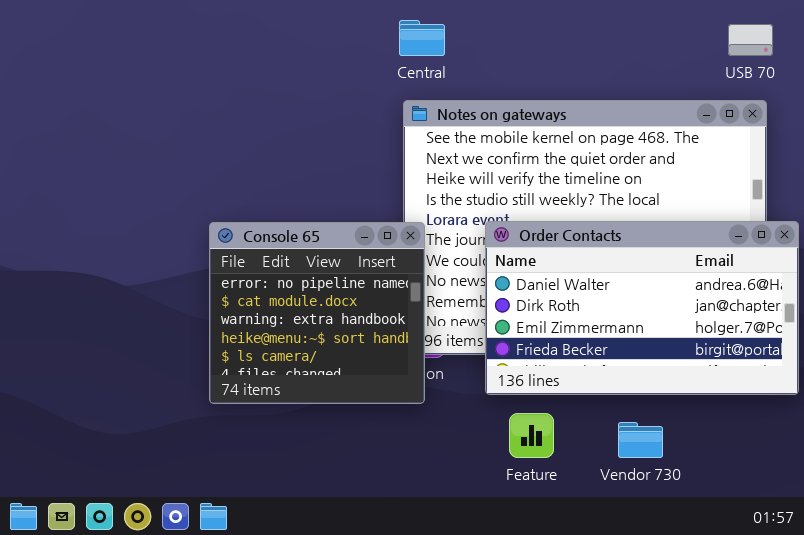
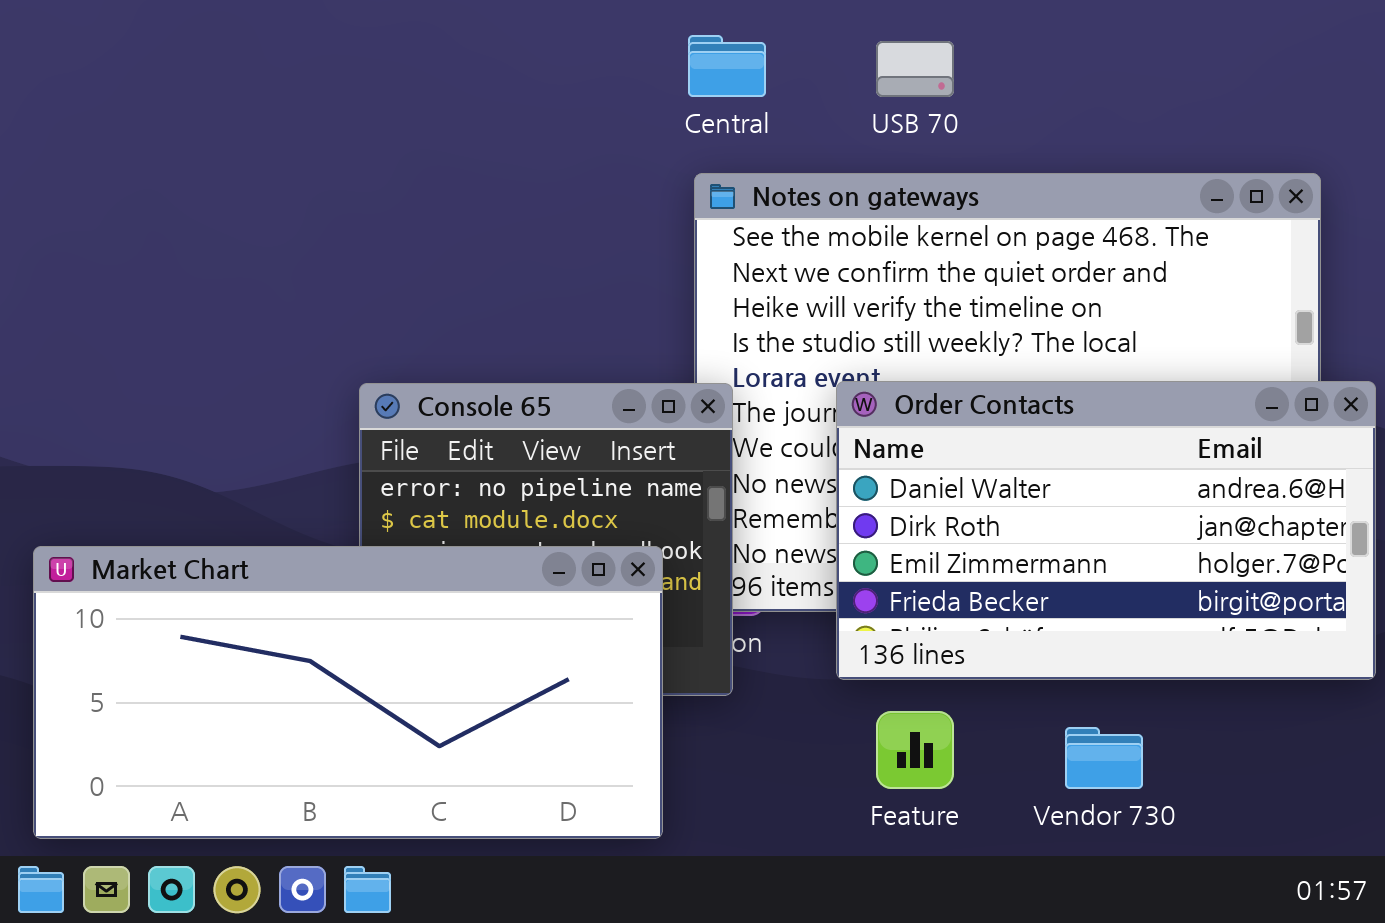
USB 70: [728,24,773,56] -> [876,41,954,97], moved
Market Chart: none -> [33,546,663,839], opened

